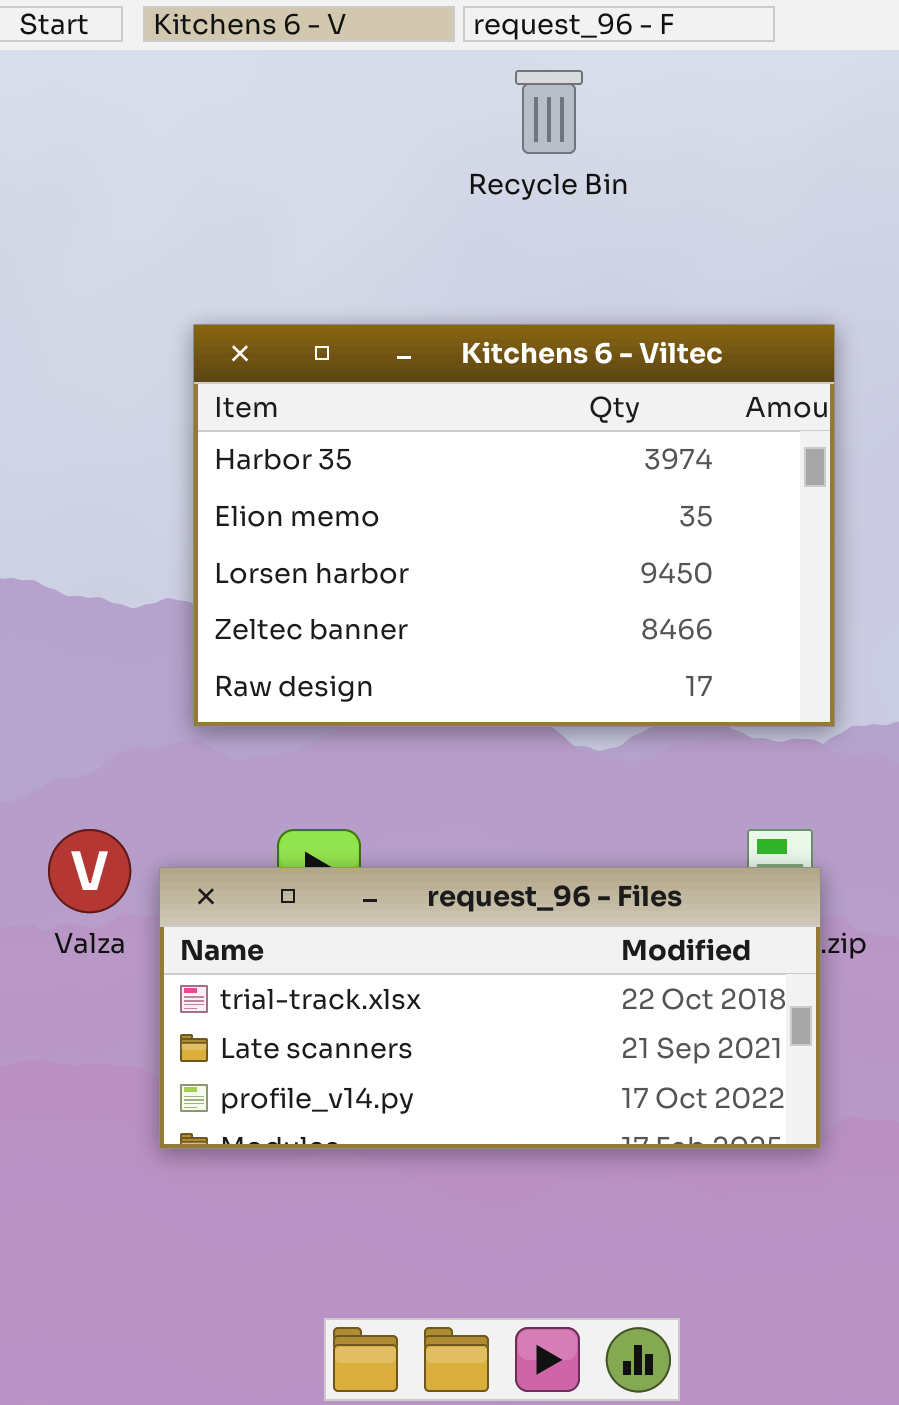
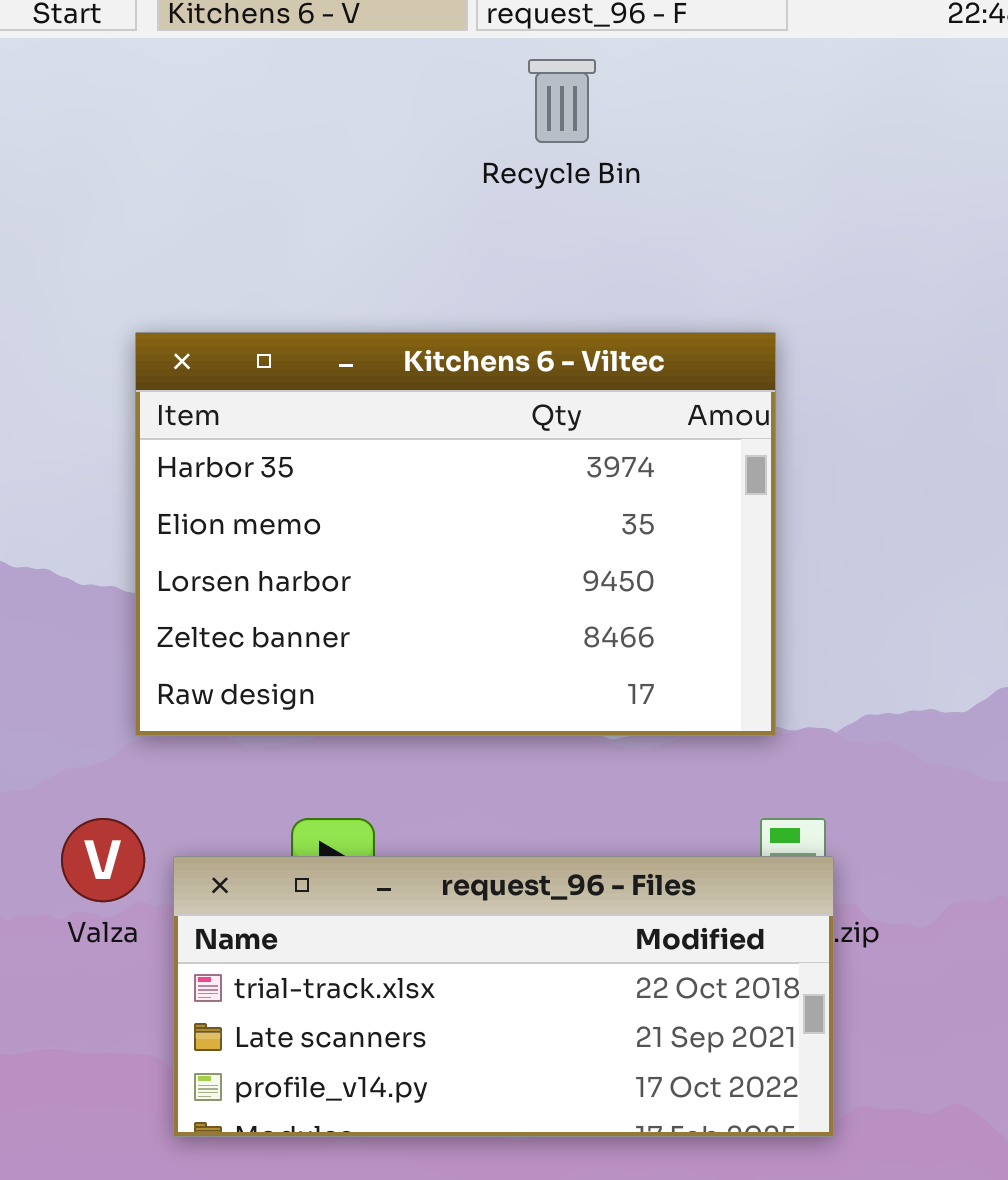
Kitchens 6 - Viltec: [193,324,835,727] -> [135,332,776,736], moved

